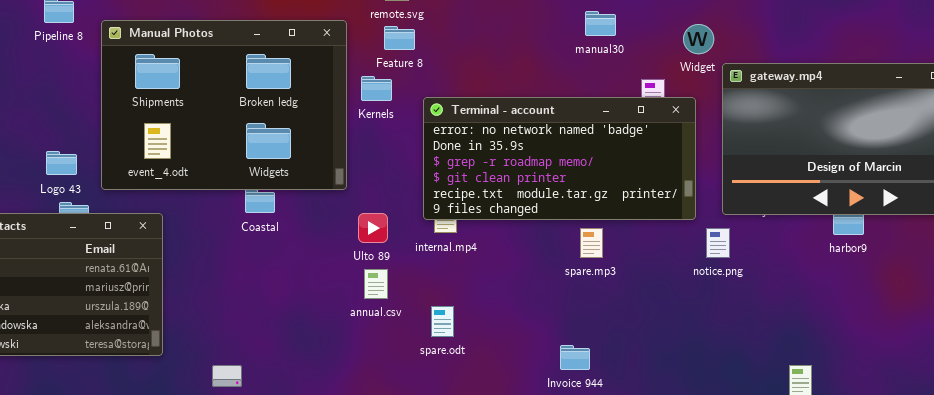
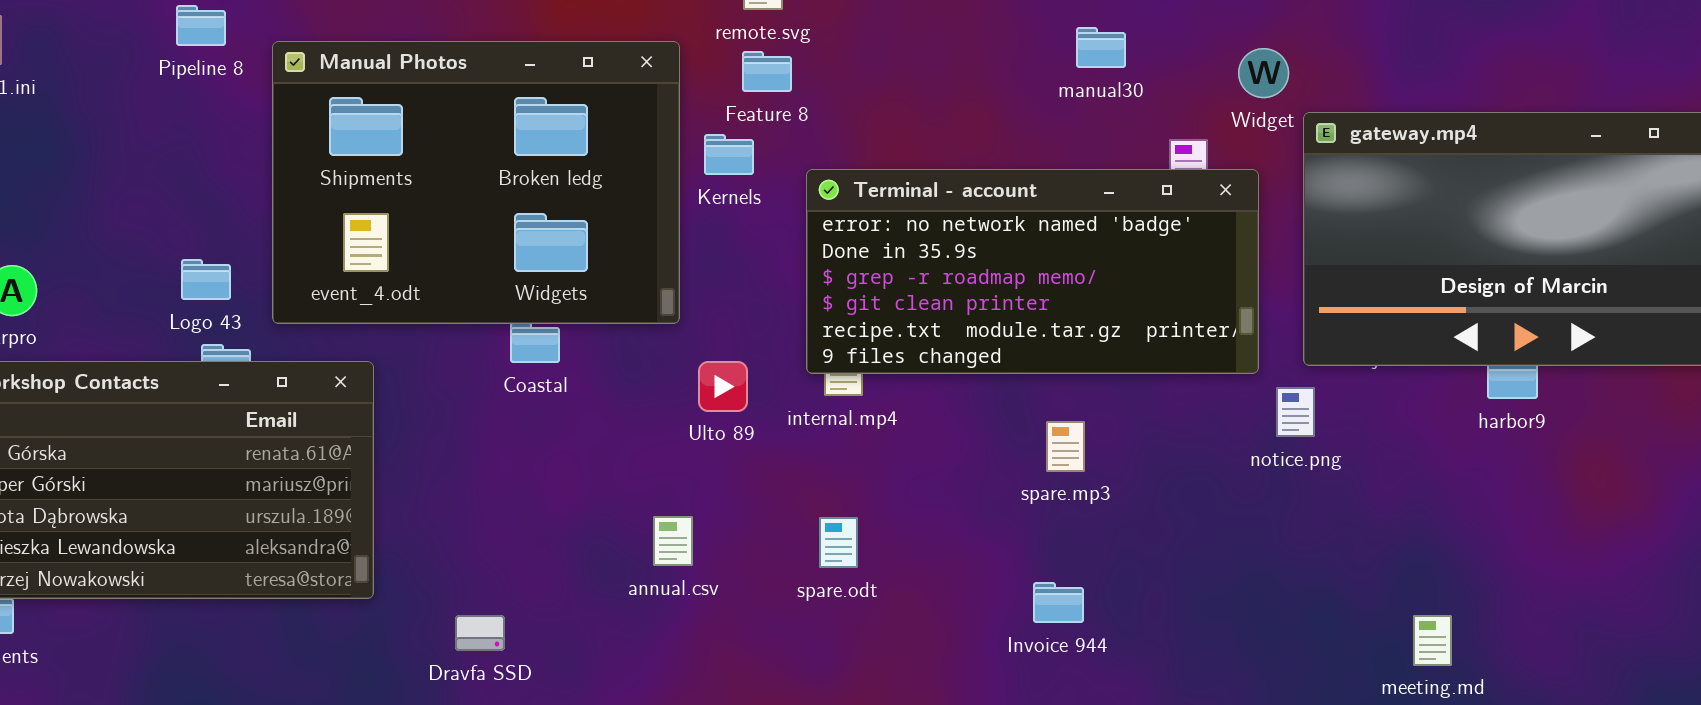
spare.mp3: [580,228,603,258] -> [1046,421,1085,472], moved
annual.csv: [364,269,388,299] -> [653,516,693,566], moved

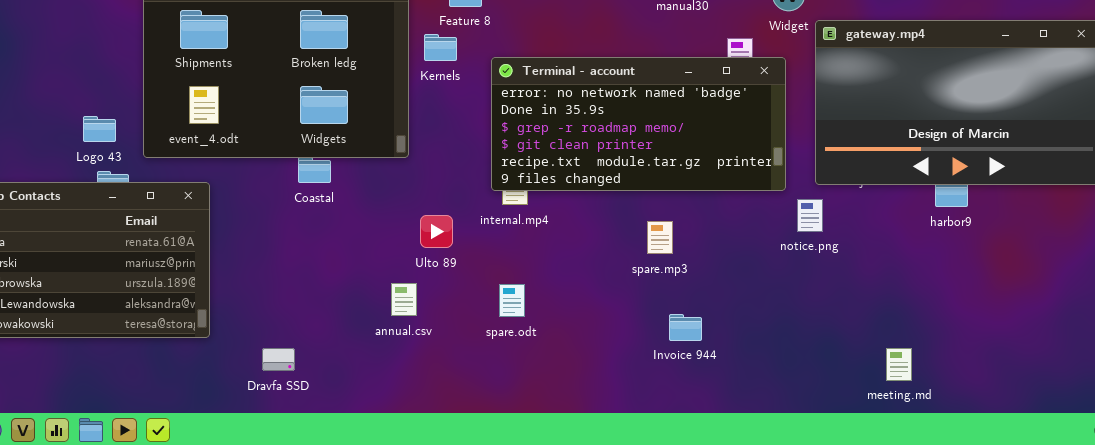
Ulto 89: [698,361,748,412] -> [420,215,453,248], moved
Invoice 944: [1033,582,1084,623] -> [669,314,702,341], moved

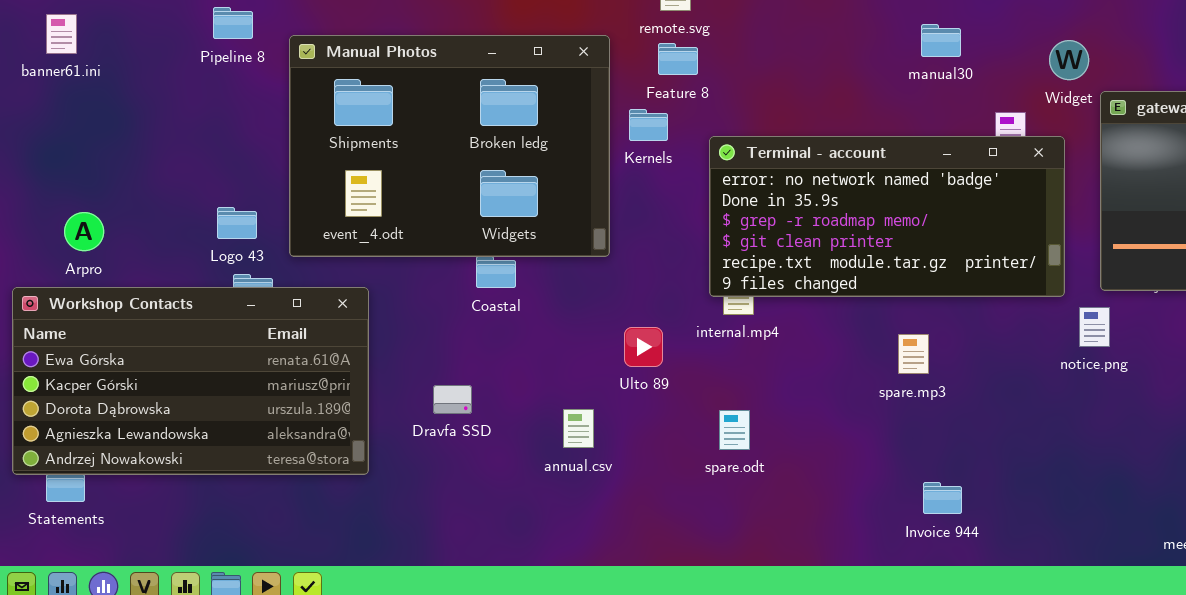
annual.csv: [391,283,417,316] -> [563,409,594,448], moved
Invoice 944: [669,314,702,341] -> [923,482,962,514], moved
Dravfa SSD: [262,348,295,371] -> [433,385,472,414], moved

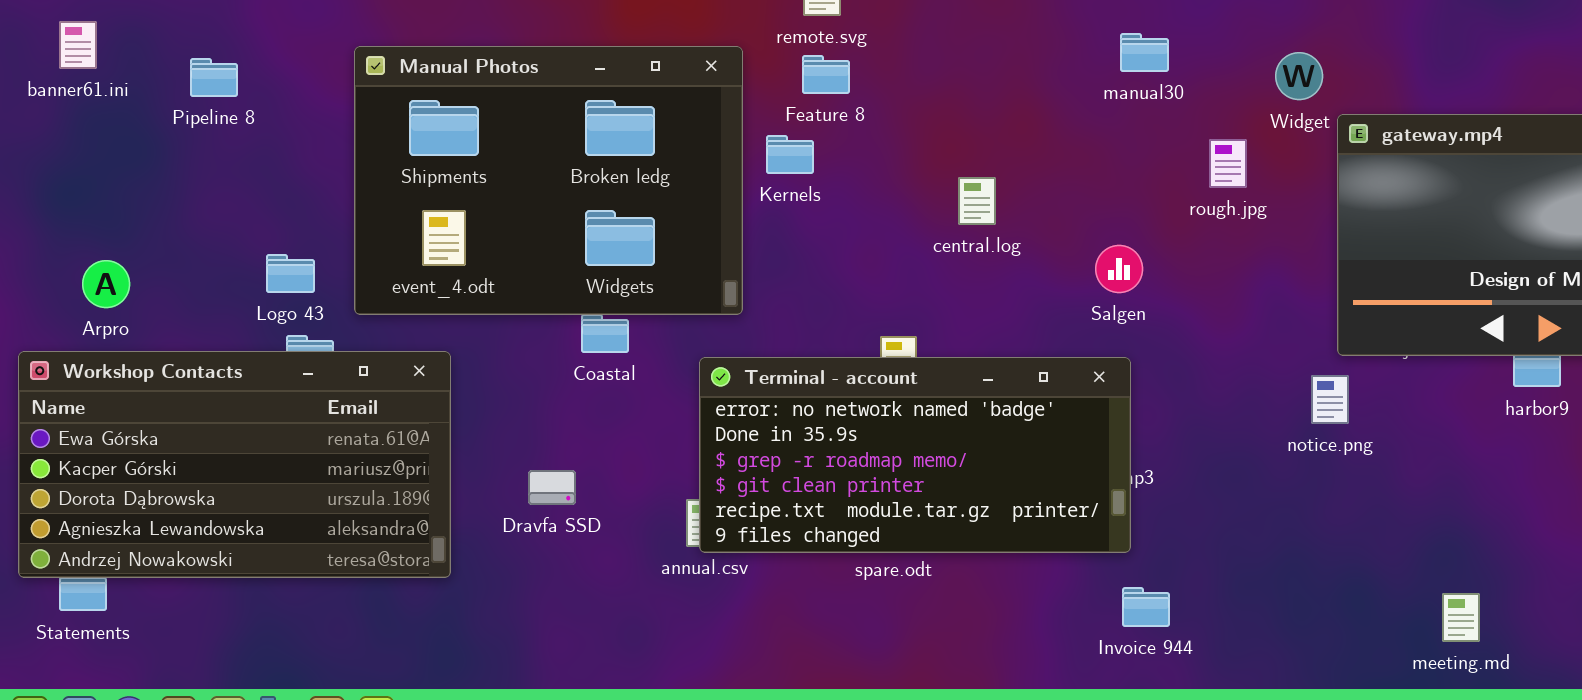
Pipeline 8: [213,7,253,39] -> [190,58,238,97], moved
Terminal - account: [709,136,1065,297] -> [699,357,1131,553], moved

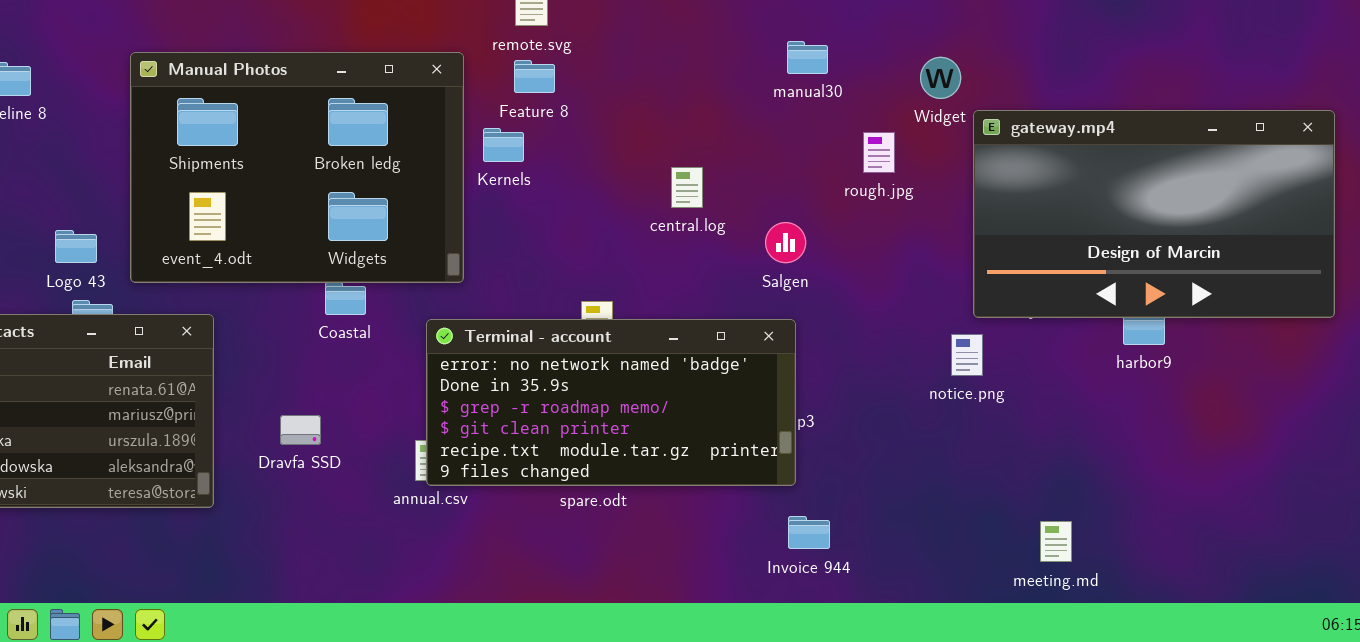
central.log: [958,177,996,225] -> [671,167,703,208], moved
meeting.md: [1442,593,1480,642] -> [1040,521,1072,562], moved

